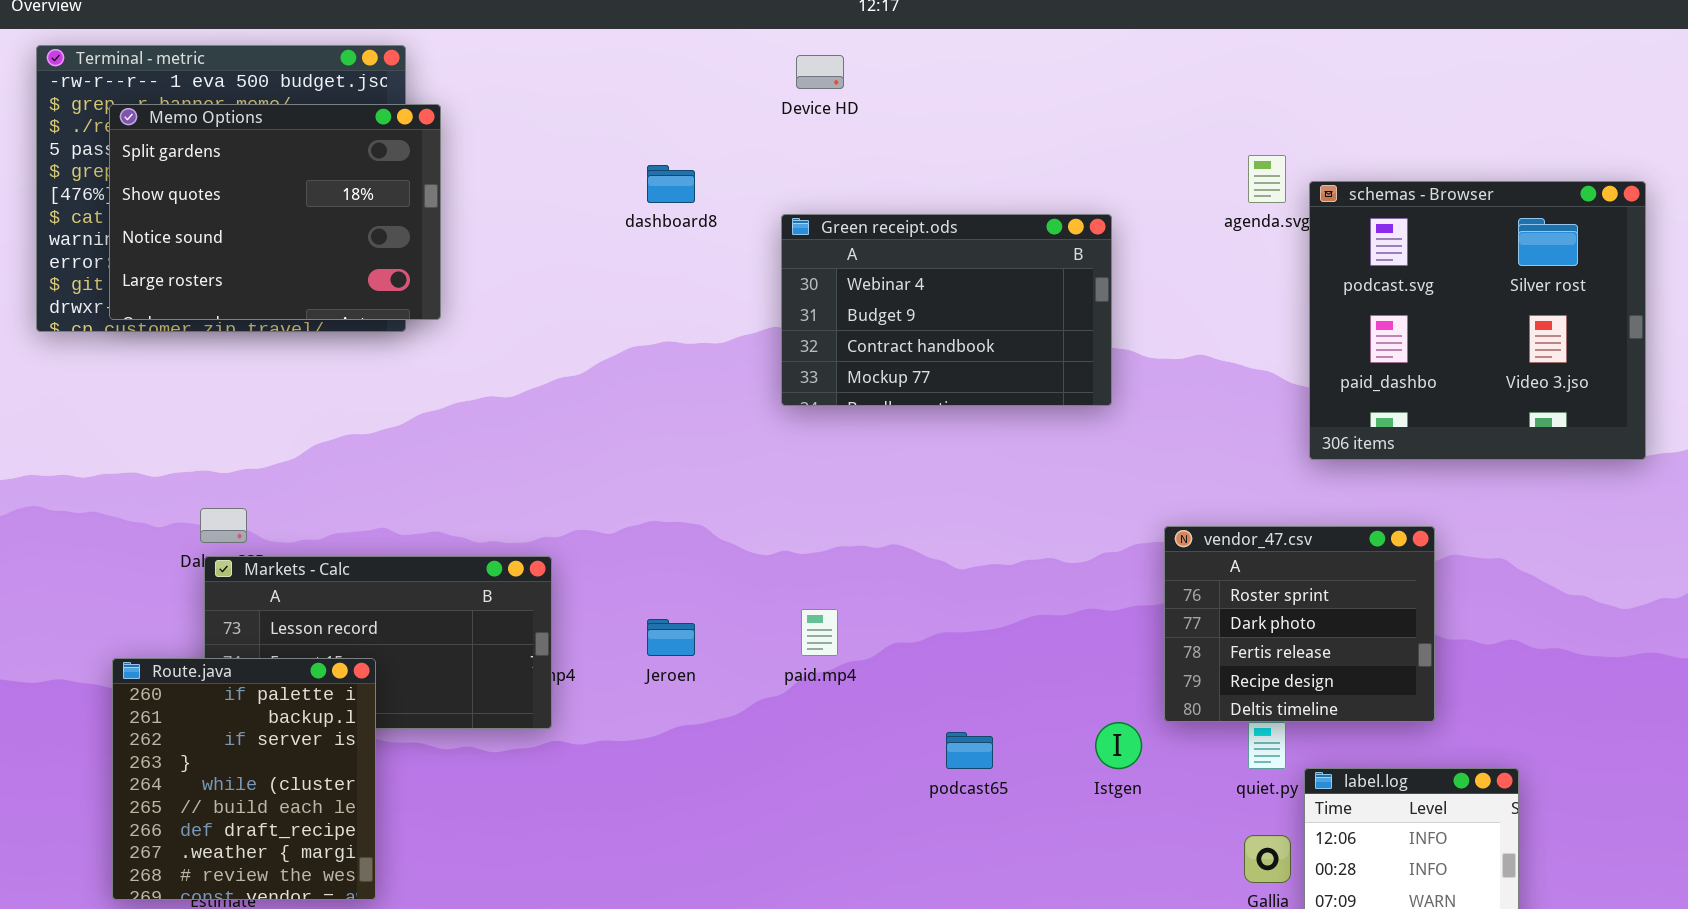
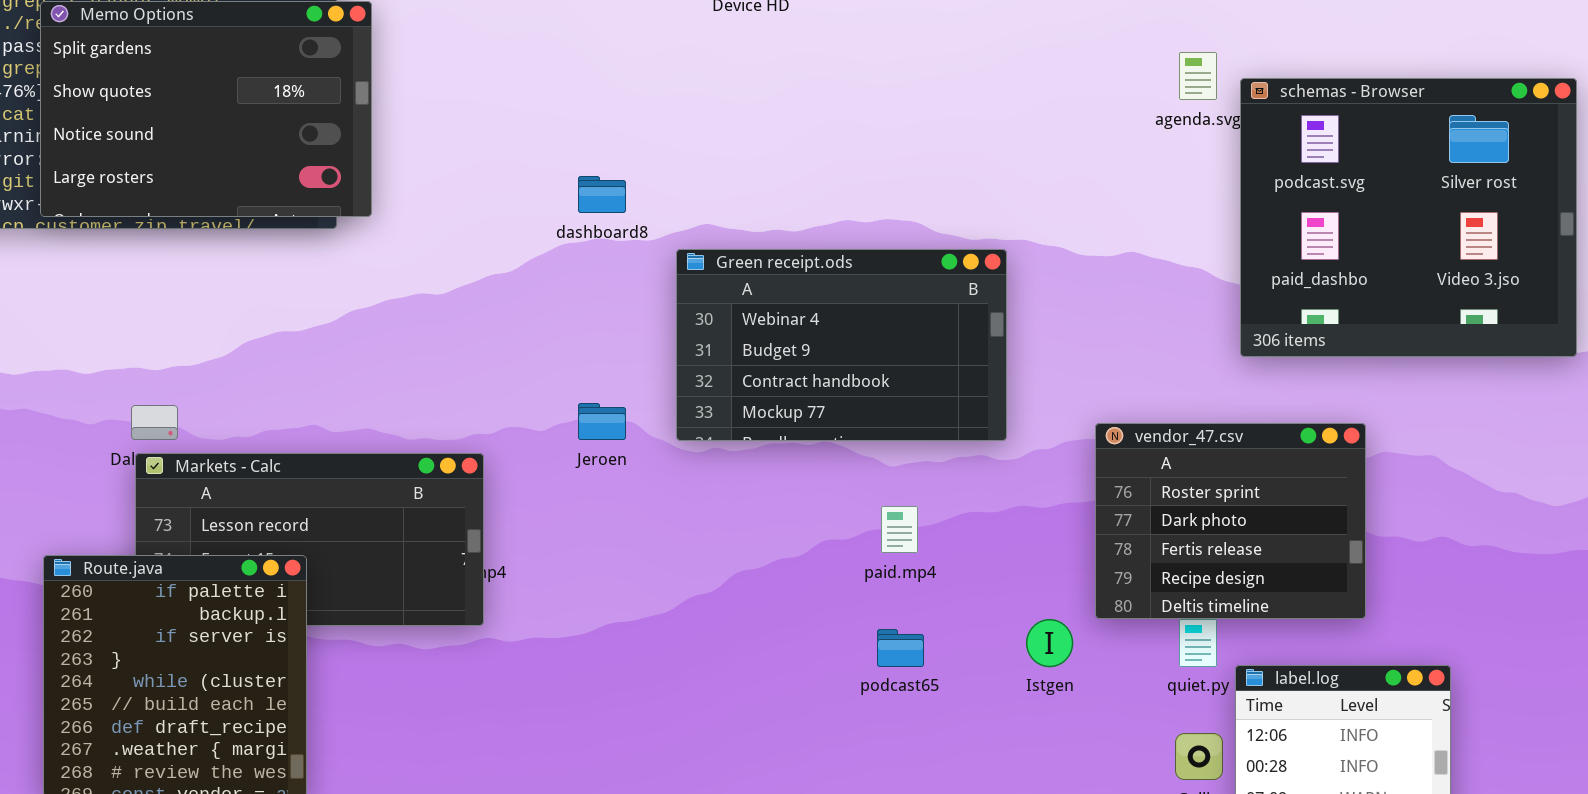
dashboard8: [647,165,695,203] -> [578,176,626,213], moved
Green receipt.ods: [781,214,1112,406] -> [676,249,1007,441], moved
paid.mp4: [801,609,838,656] -> [881,506,918,553], moved
Jeroen: [647,619,695,656] -> [578,403,626,440], moved

